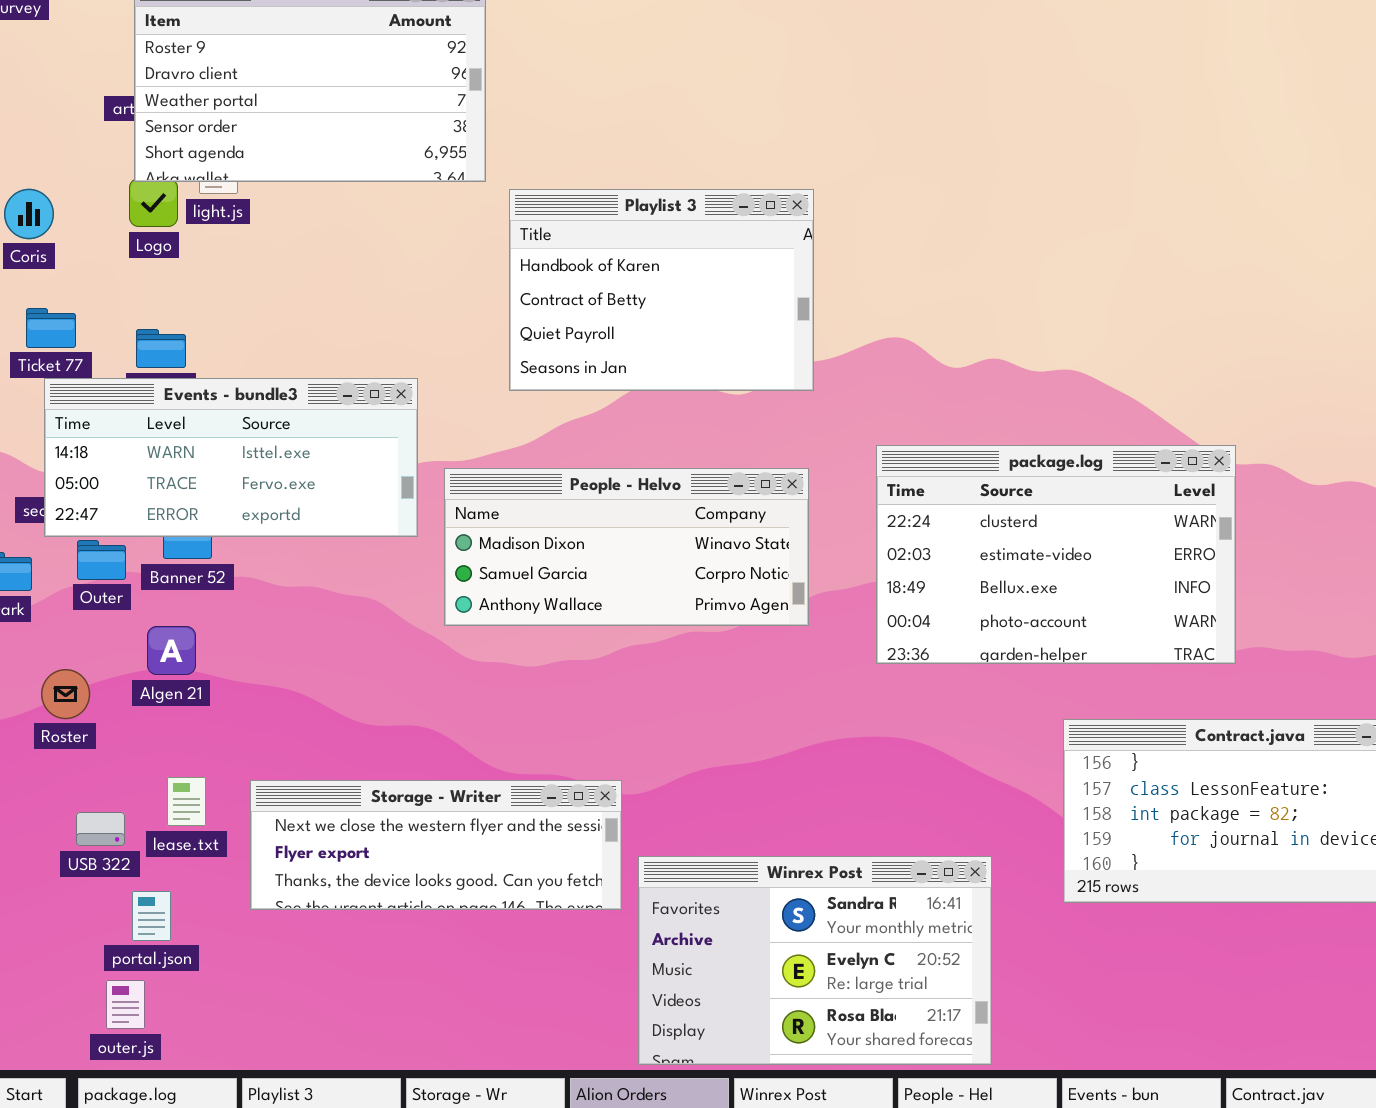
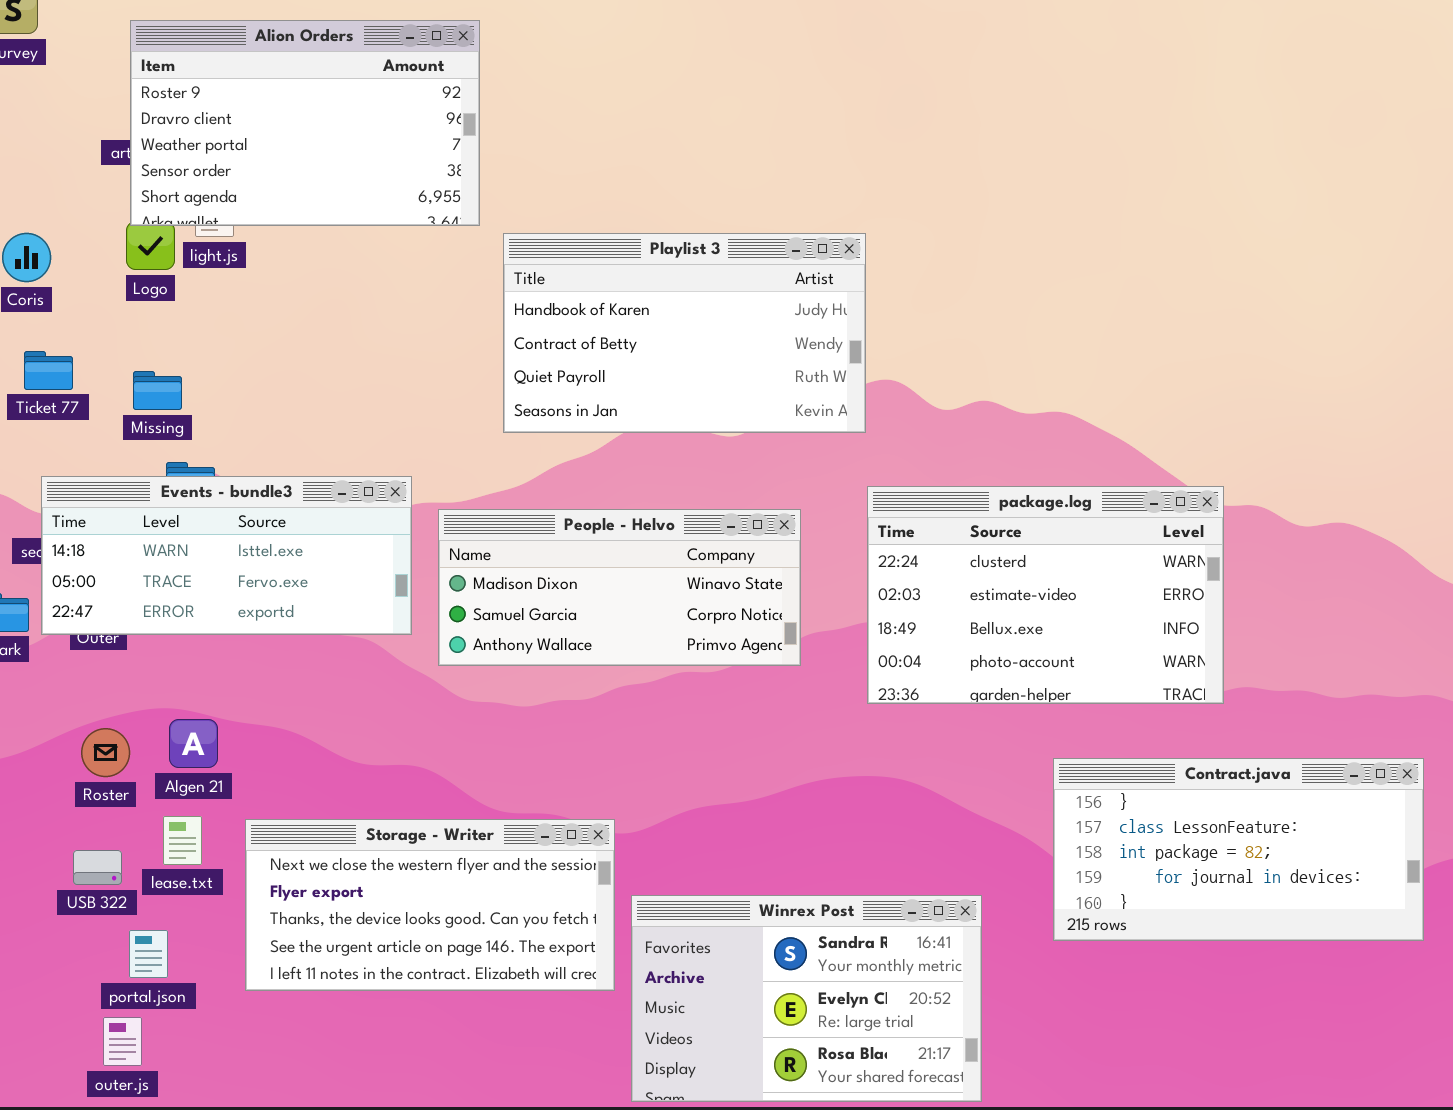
Playlist 3: [509,189,814,391] -> [503,233,866,433], resized
Events - bundle3: [44,378,418,537] -> [41,476,412,635], moved
Algen 21: [147,626,196,675] -> [169,719,218,768], moved
Roster: [41,669,90,719] -> [81,728,130,777], moved
Storage - Writer: [250,780,622,910] -> [245,819,615,991], resized

